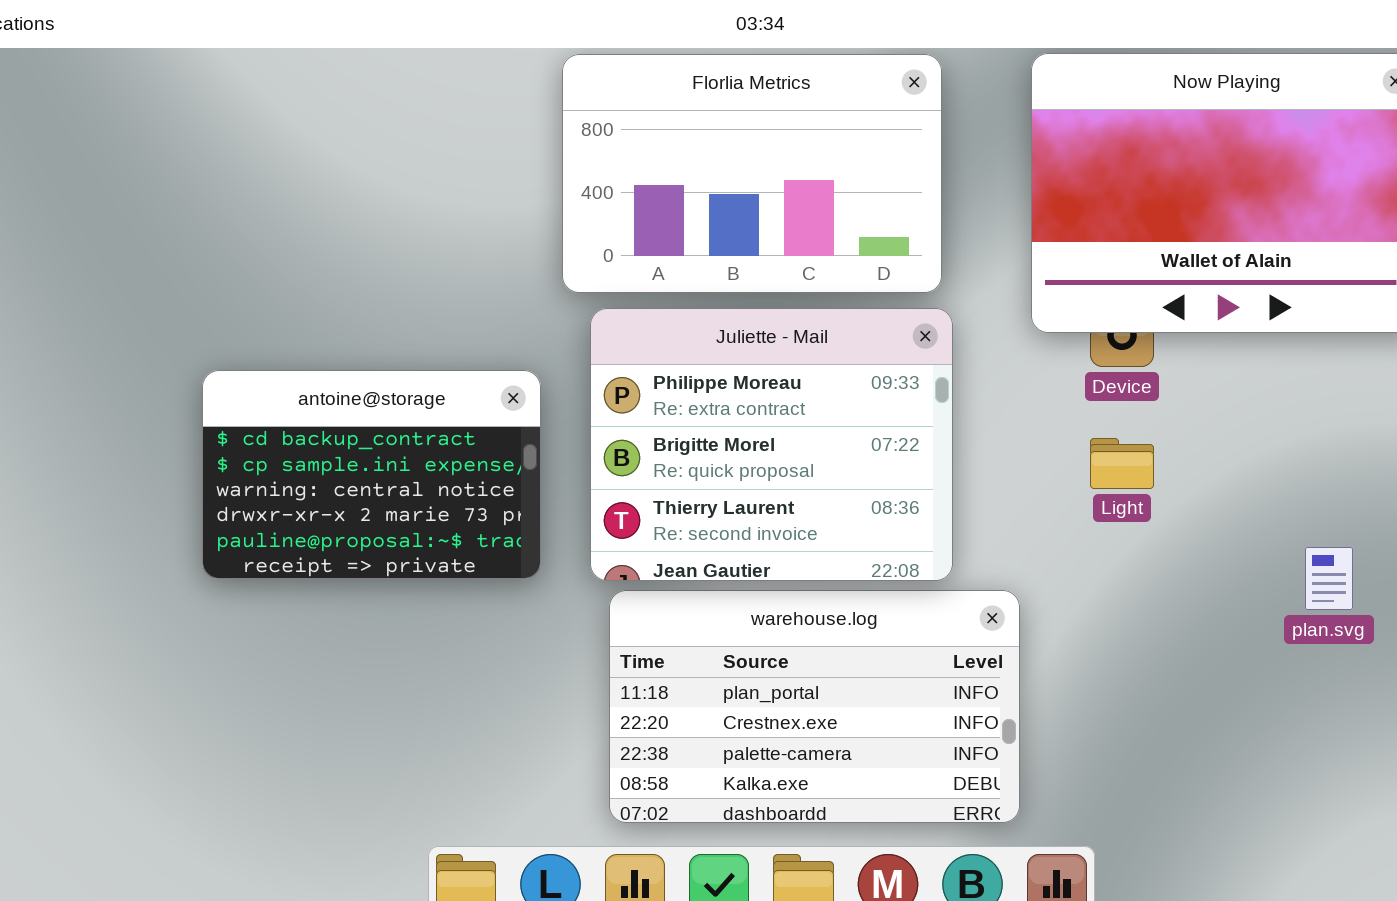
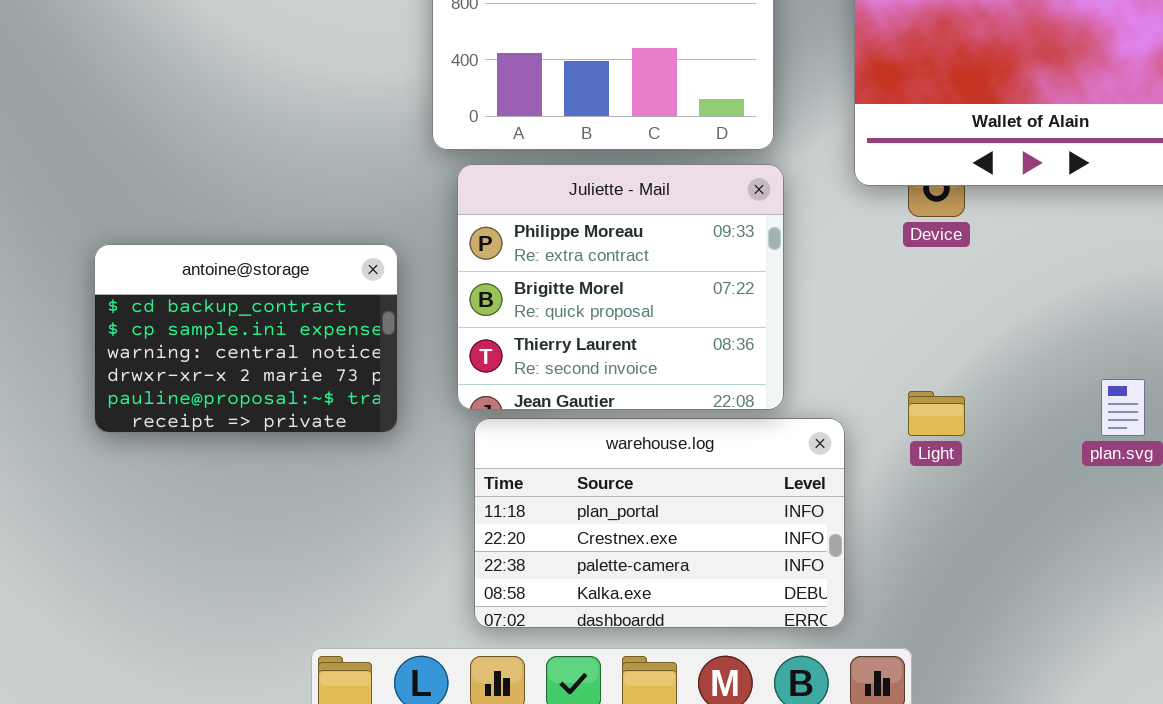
antoine@storage: [202,370,541,579] -> [94,244,398,433], moved
Light: [1090,438,1154,489] -> [908,391,965,436], moved

